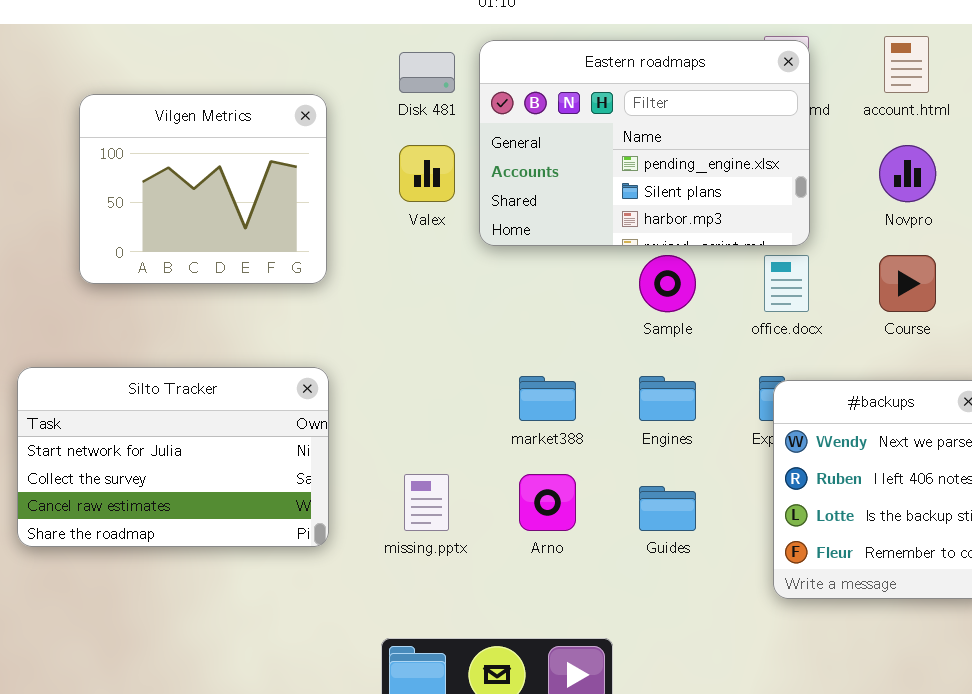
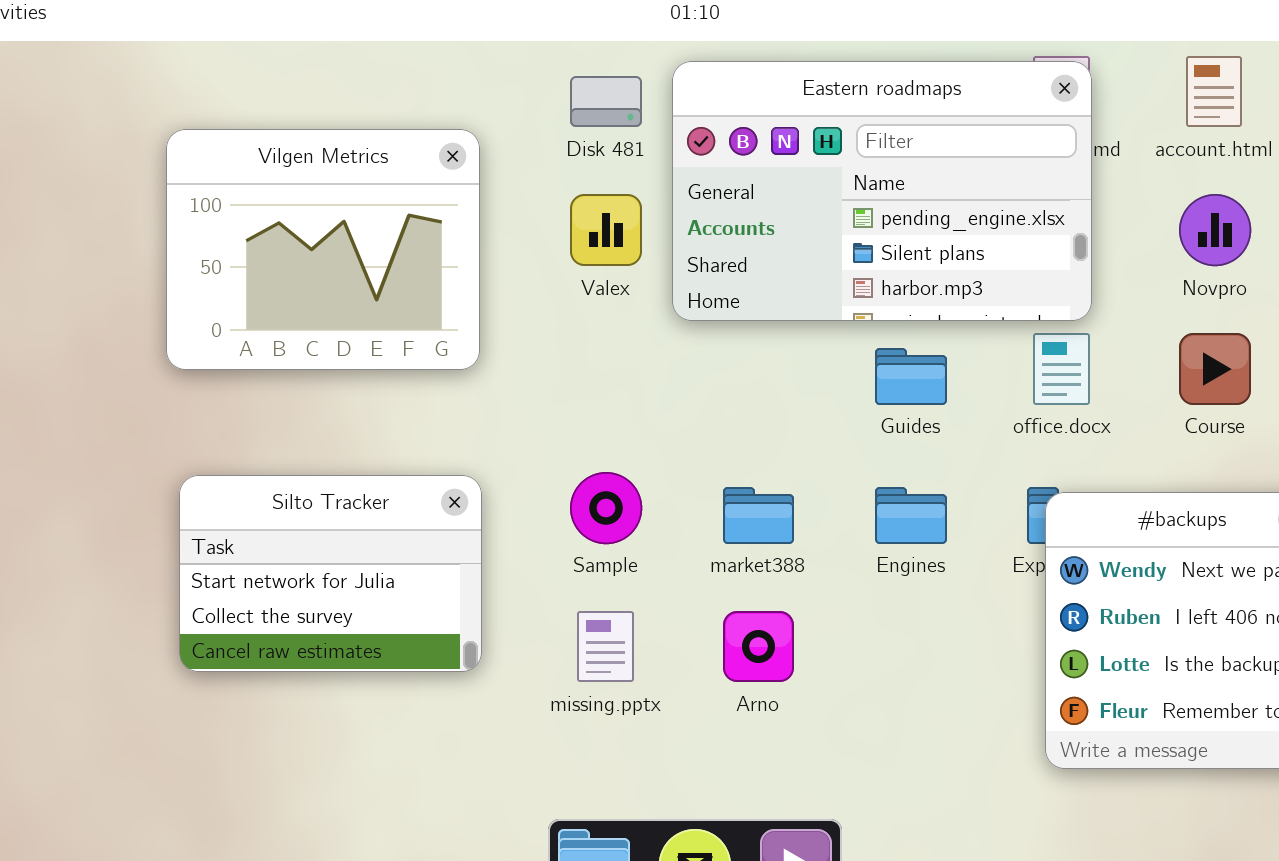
Sample: [639,255,696,312] -> [570,472,642,544], moved
Silto Tracker: [17,367,329,547] -> [179,475,482,672], resized
Guides: [639,486,696,531] -> [875,348,947,405], moved

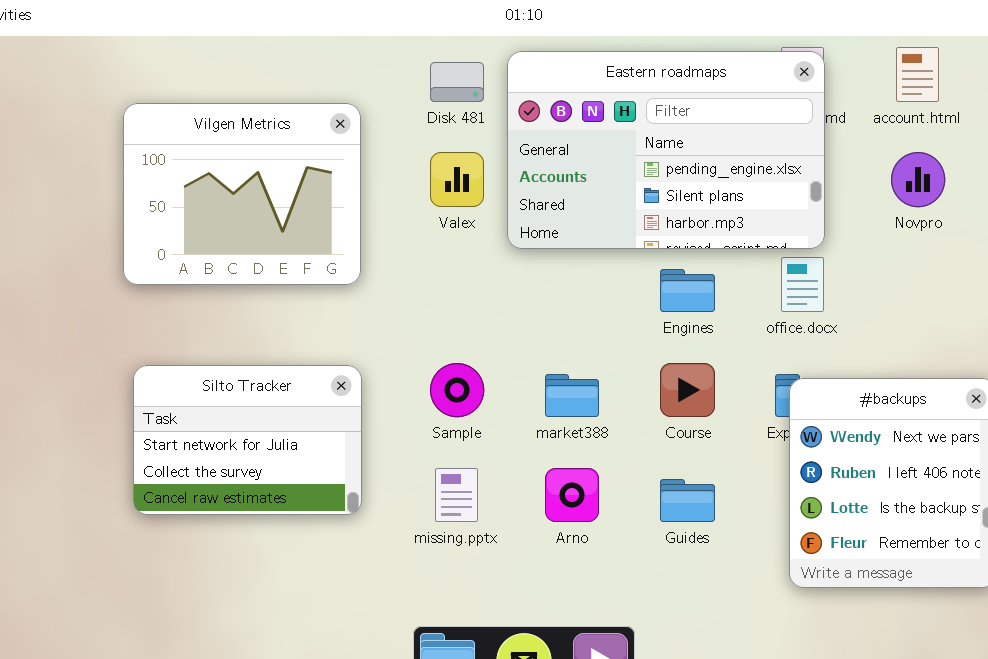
Course: [1179,333,1251,405] -> [660,363,715,417], moved
Guides: [875,348,947,405] -> [660,479,715,522], moved
Engines: [875,487,947,544] -> [660,269,715,312], moved

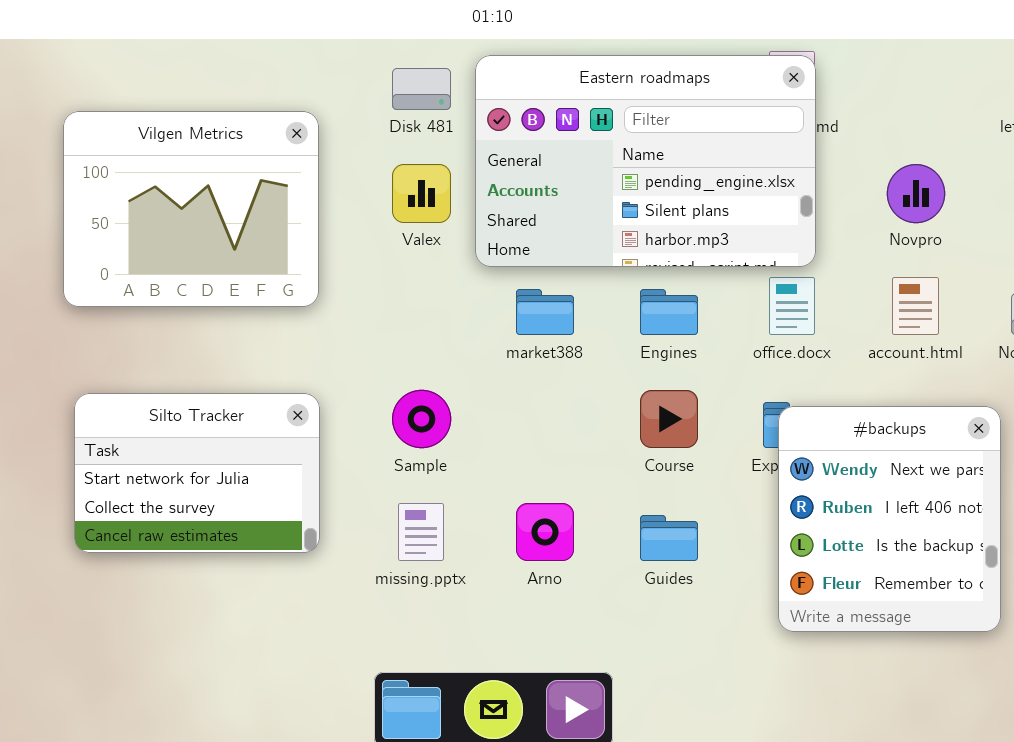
account.html: [896,47,939,102] -> [892,277,939,335], moved
market388: [545,374,599,417] -> [516,289,574,335], moved

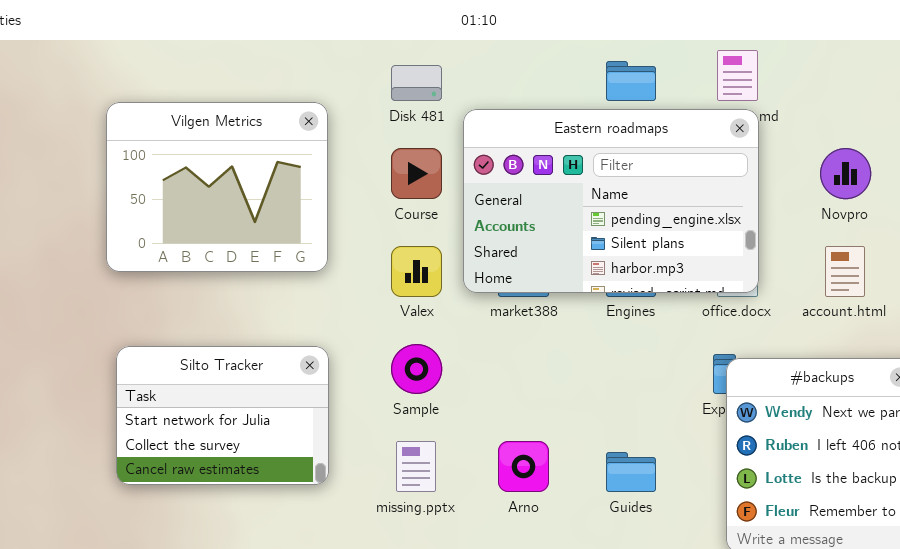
Eastern roadmaps: [475,55,816,267] -> [463,109,759,293], moved
Valex: [392,164,451,223] -> [391,246,442,297], moved
Course: [640,390,698,448] -> [391,148,442,199], moved

